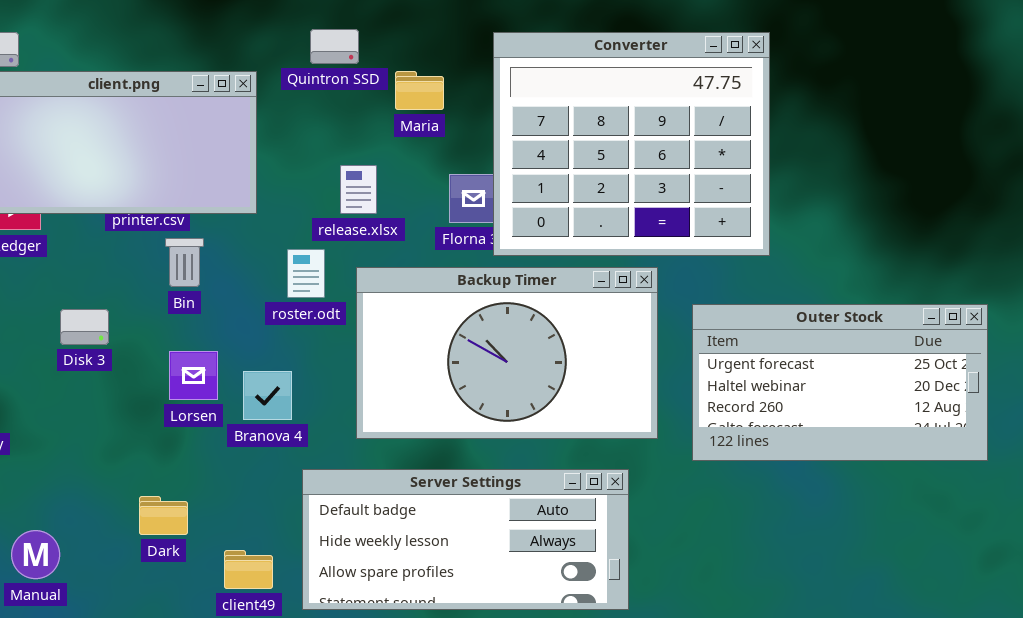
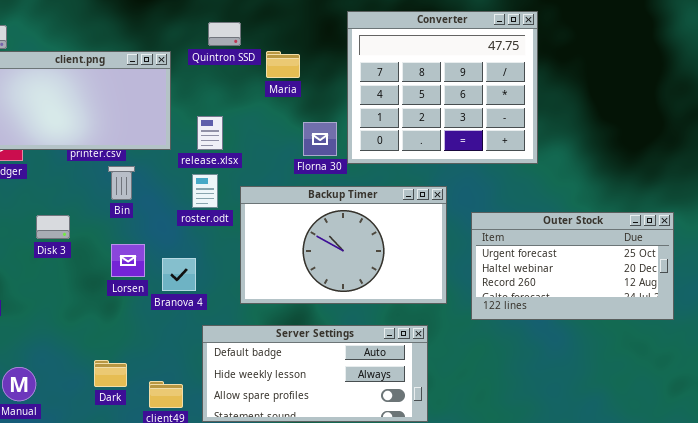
Converter: [493,32,770,256] -> [347,11,538,164], moved
release.xlsx: [340,165,377,214] -> [197,116,223,150], moved
Dark: [139,496,188,535] -> [94,360,127,387], moved

